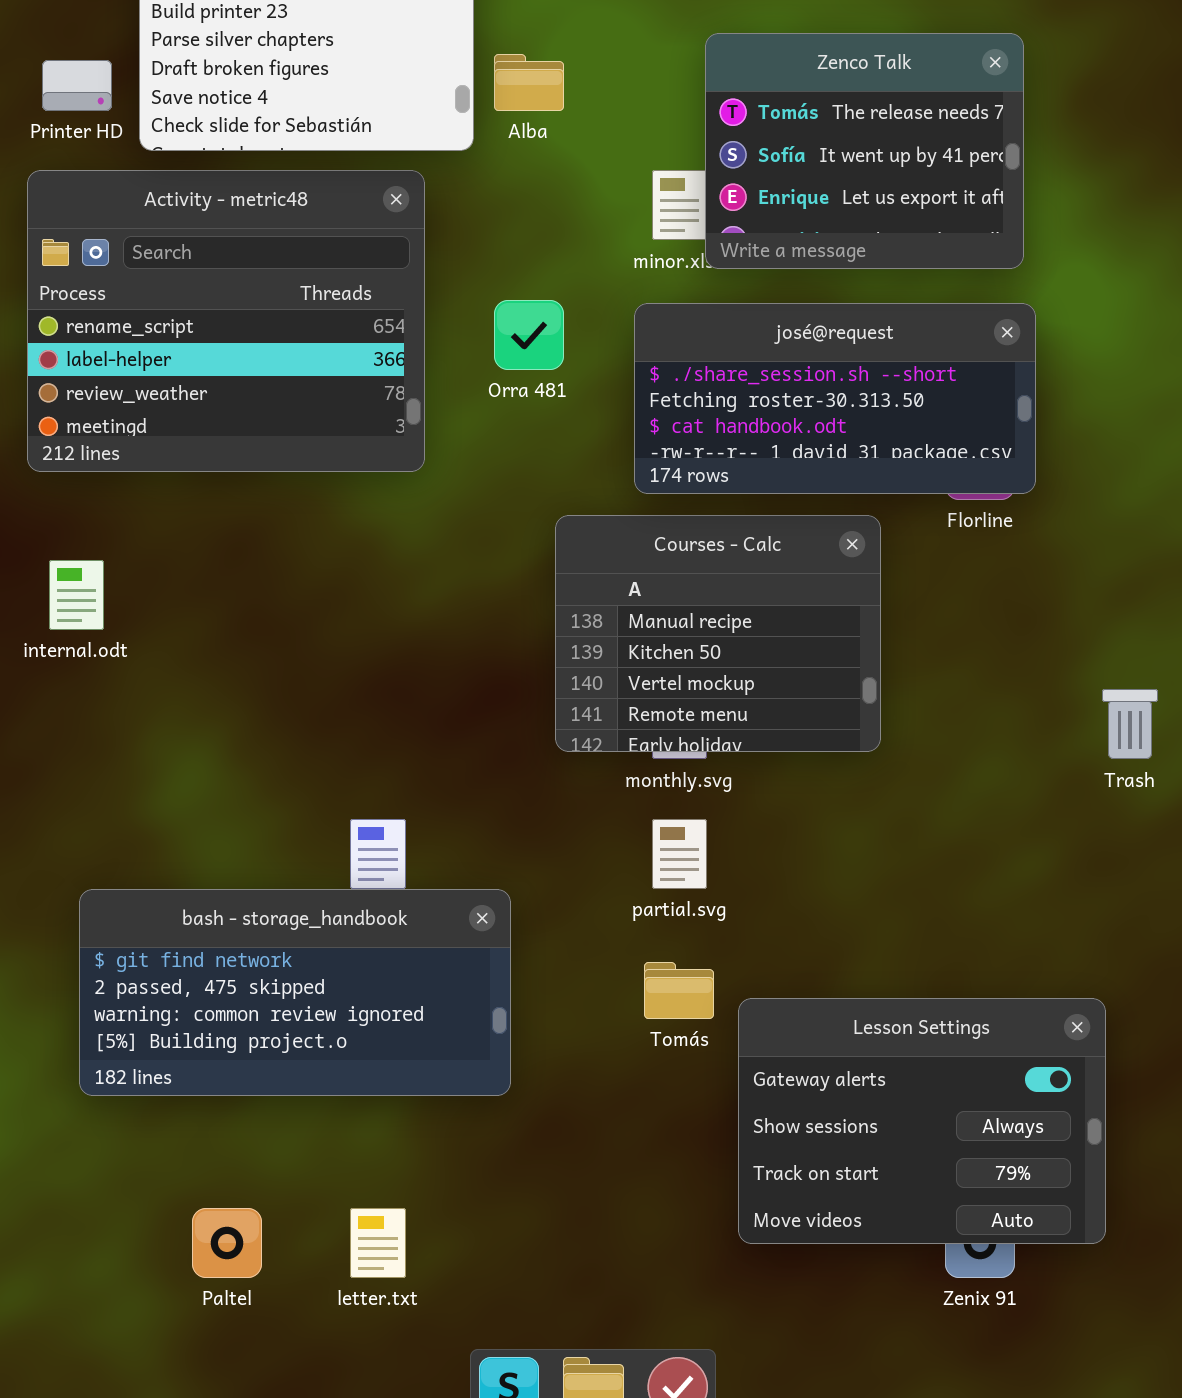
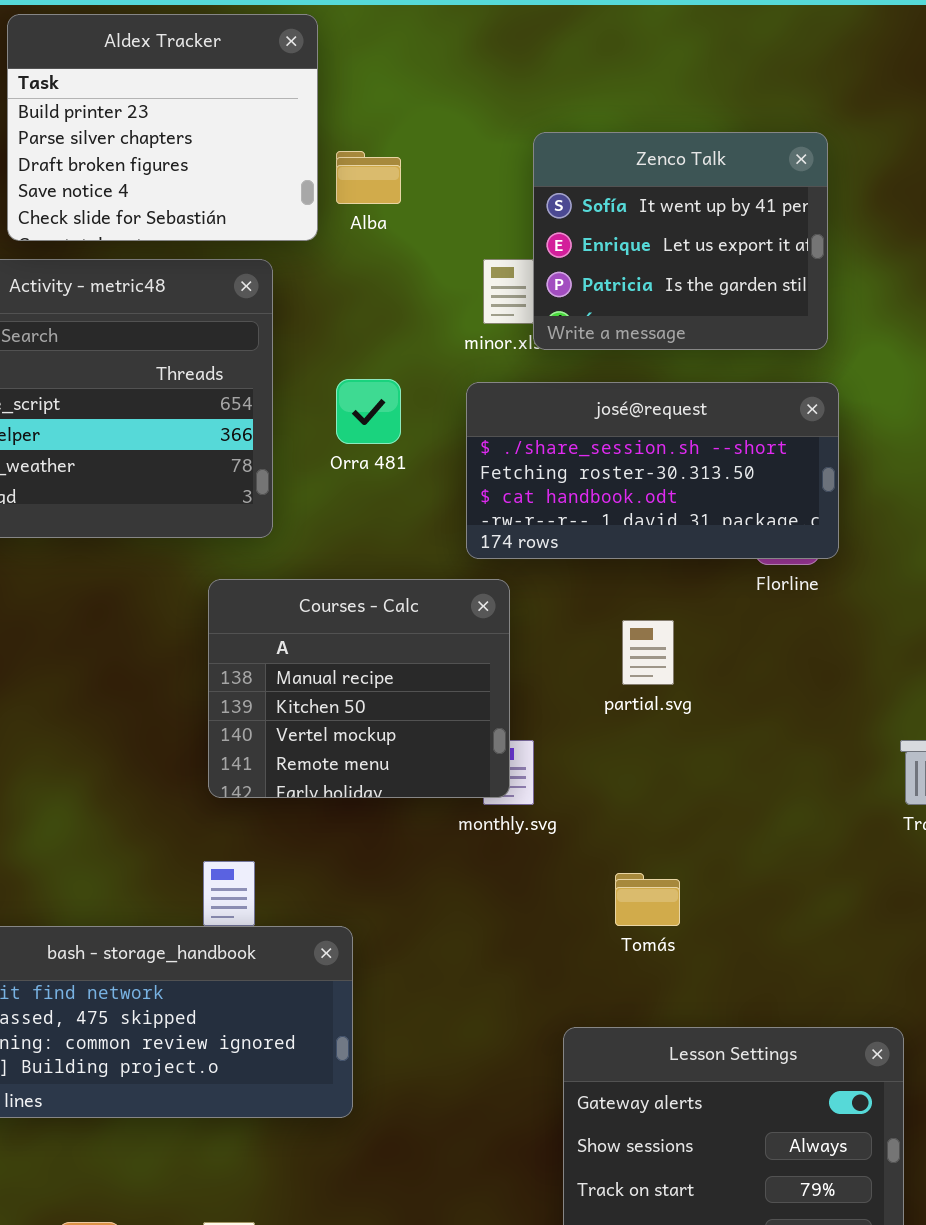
Zenco Talk: [705,33,1024,269] -> [533,132,828,350], scrolled down 1 row
Courses - Calc: [555,515,881,752] -> [208,579,510,798], moved
partial.svg: [652,819,707,889] -> [622,620,674,685], moved
Tomás: [644,962,714,1019] -> [615,873,680,926], moved

